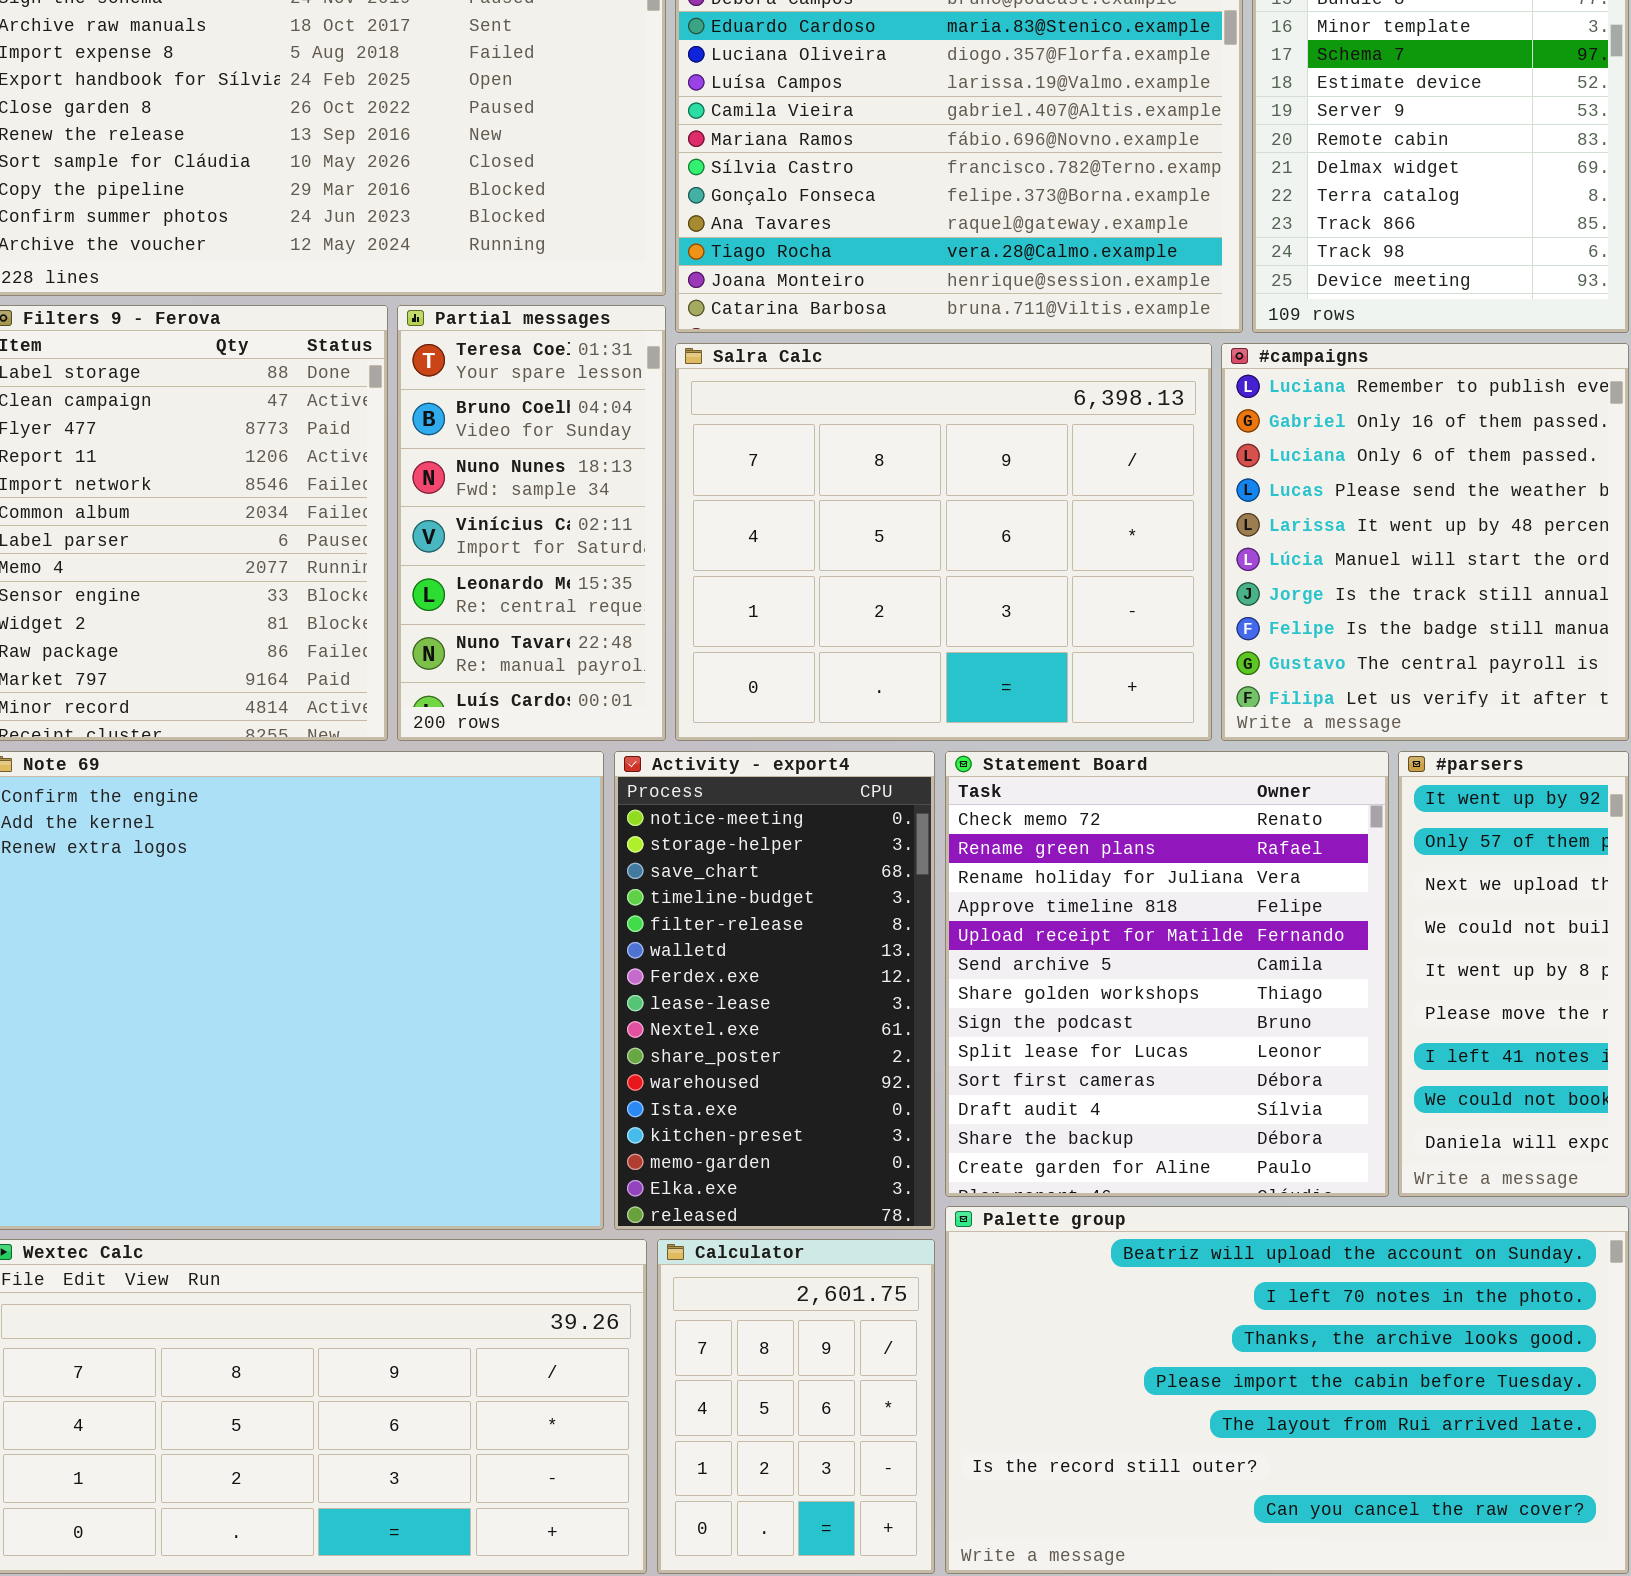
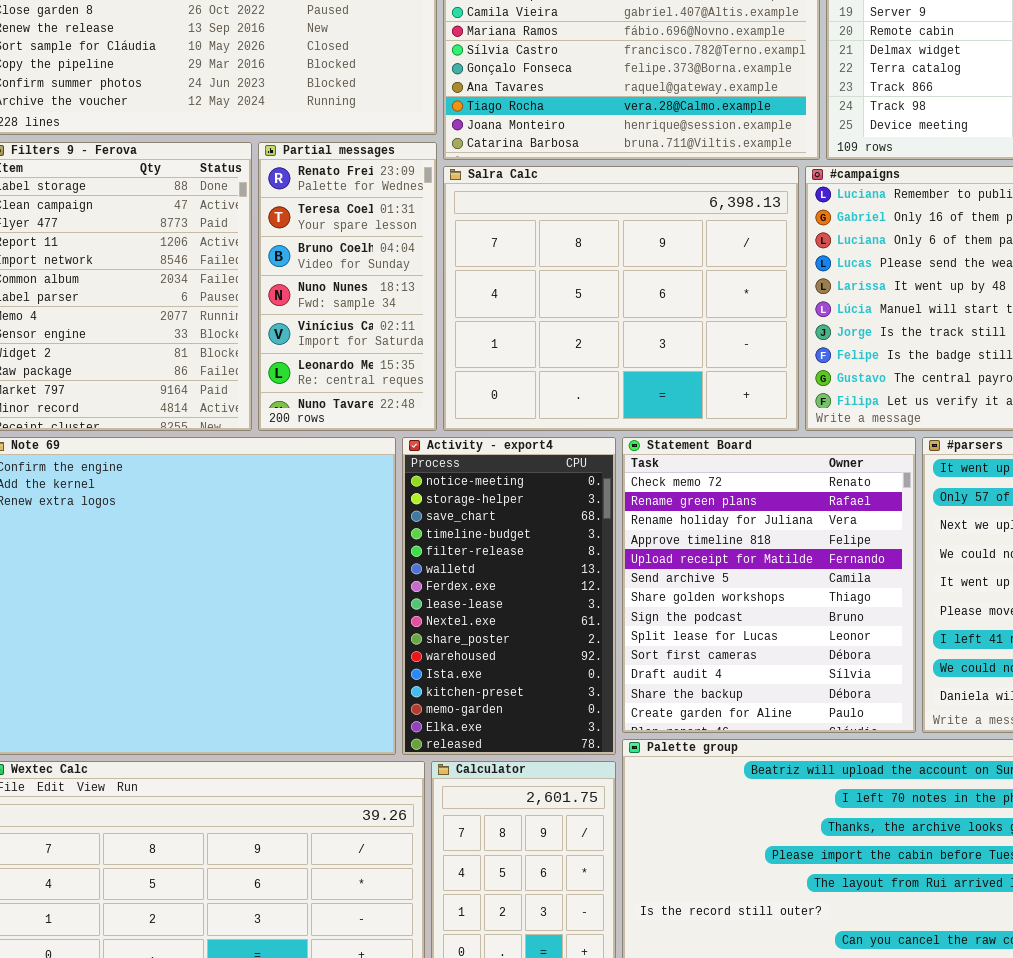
Partial messages: [397,305,666,741] -> [258,142,437,431], scrolled up 1 row

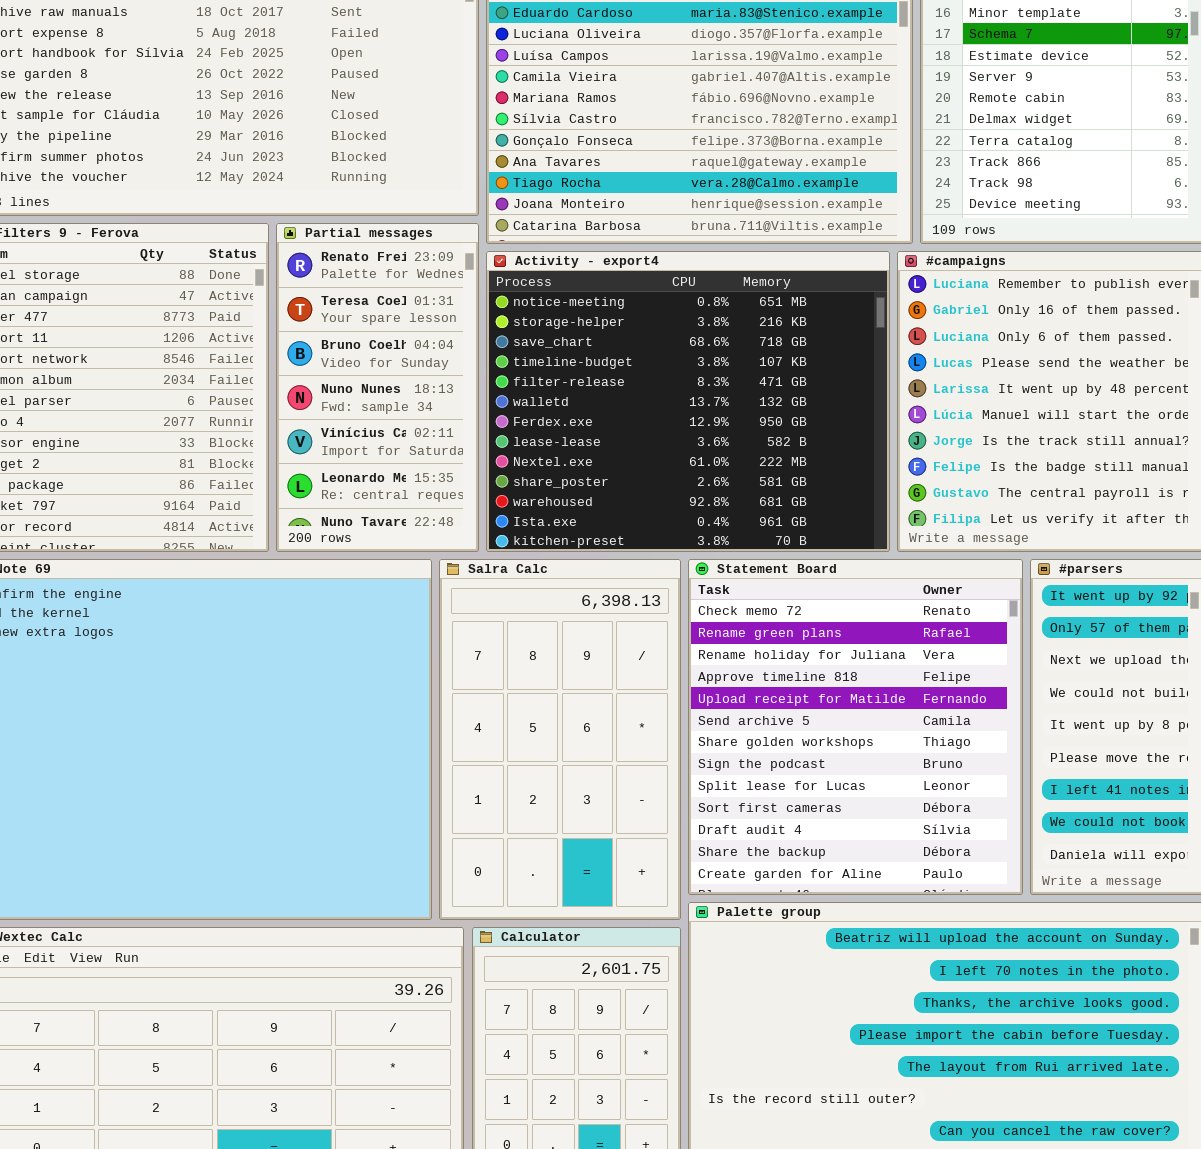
Salra Calc: [443,166,799,431] -> [439,559,681,920], moved, resized
Activity - export4: [402,437,616,755] -> [486,251,890,552], moved, resized

